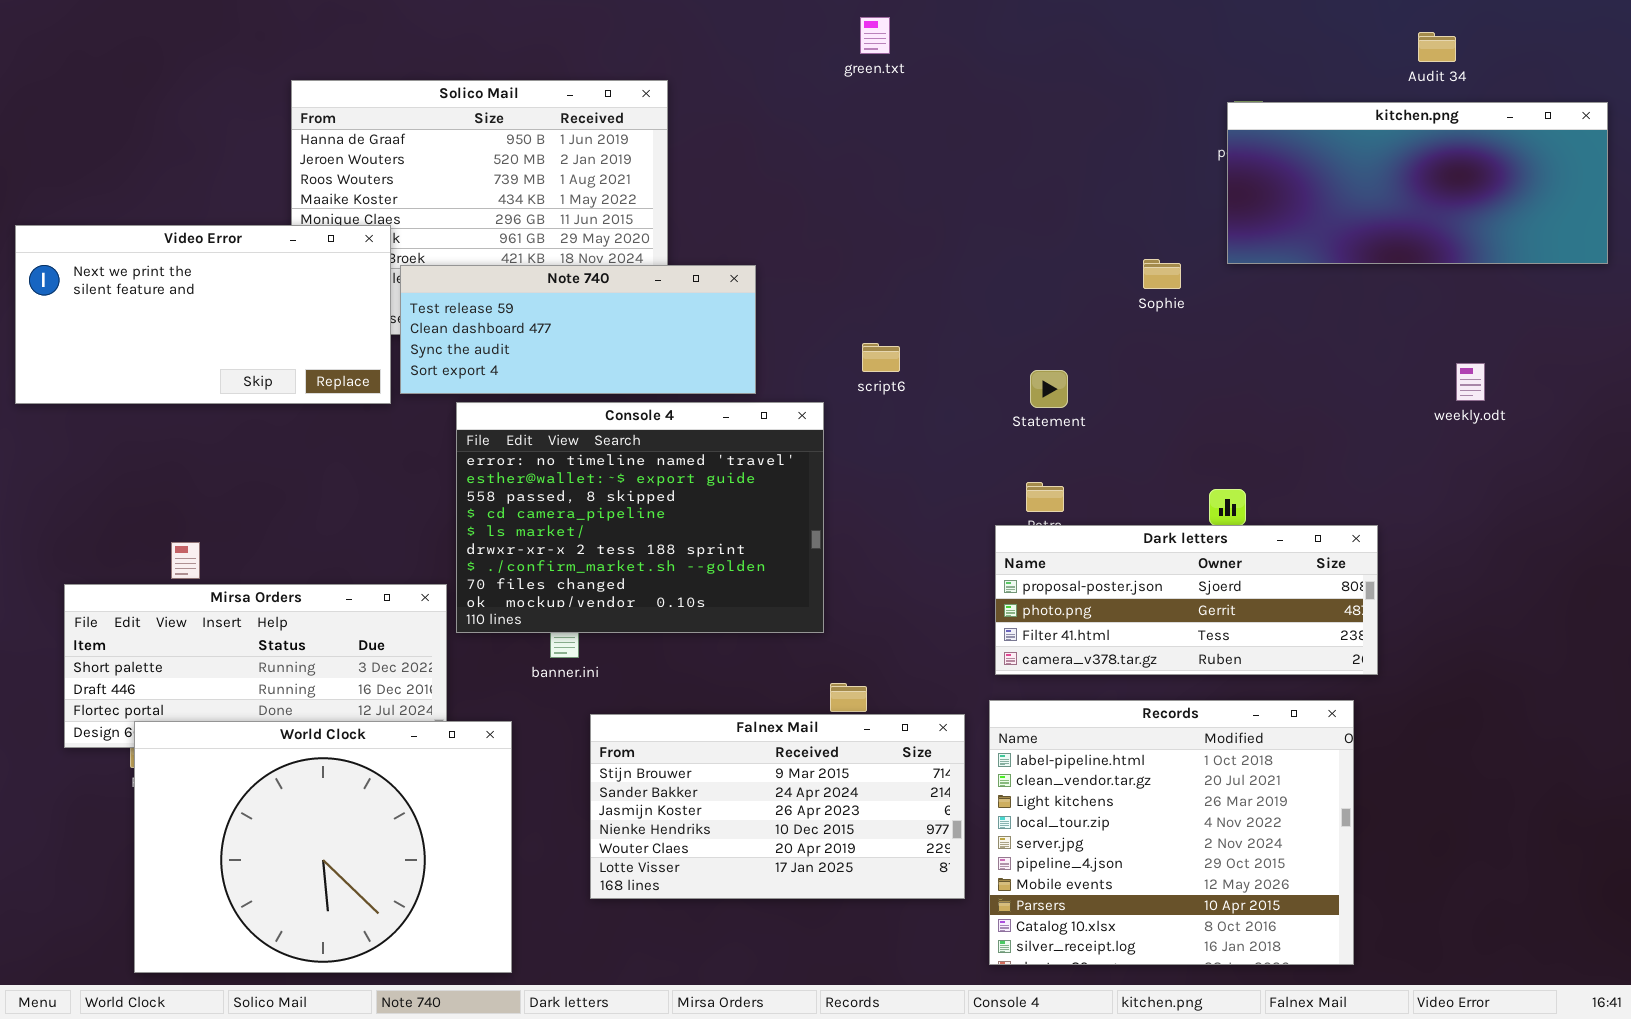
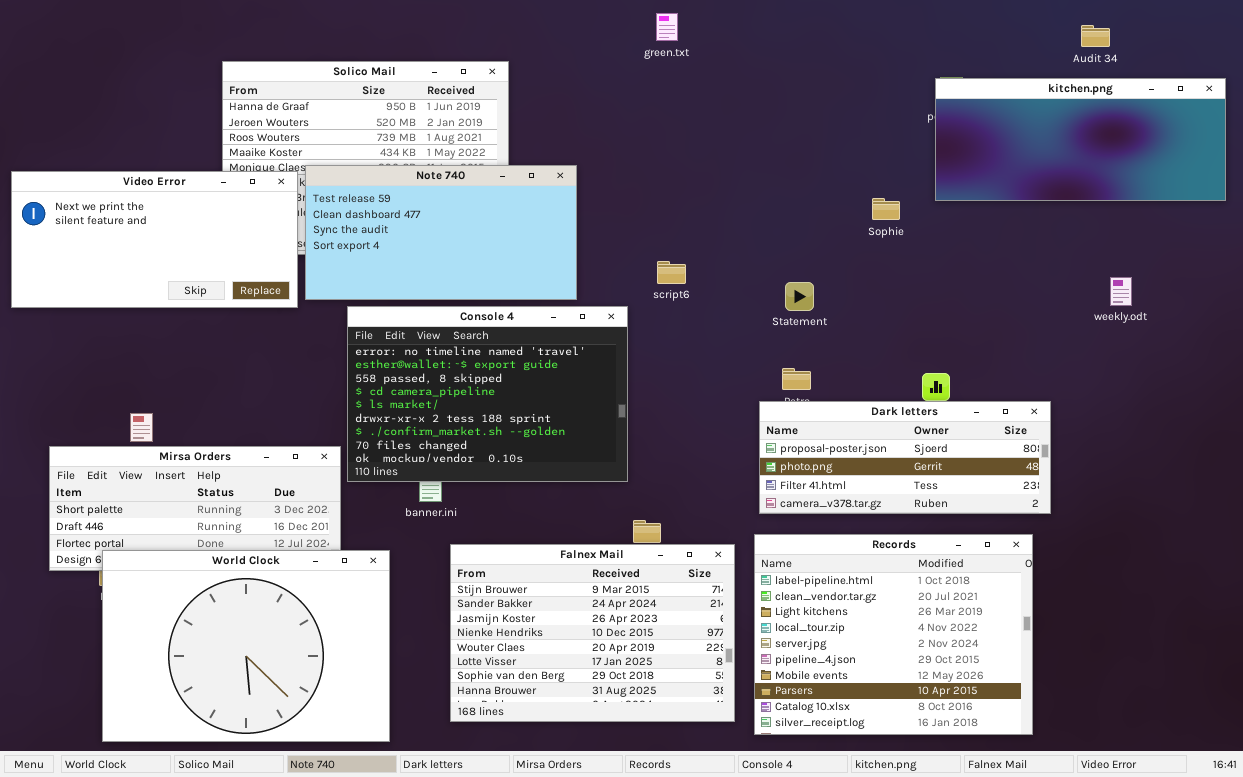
Note 740: [400,265,756,394] -> [305,165,577,300], resized
Falnex Mail: [590,714,965,899] -> [450,544,735,722], resized

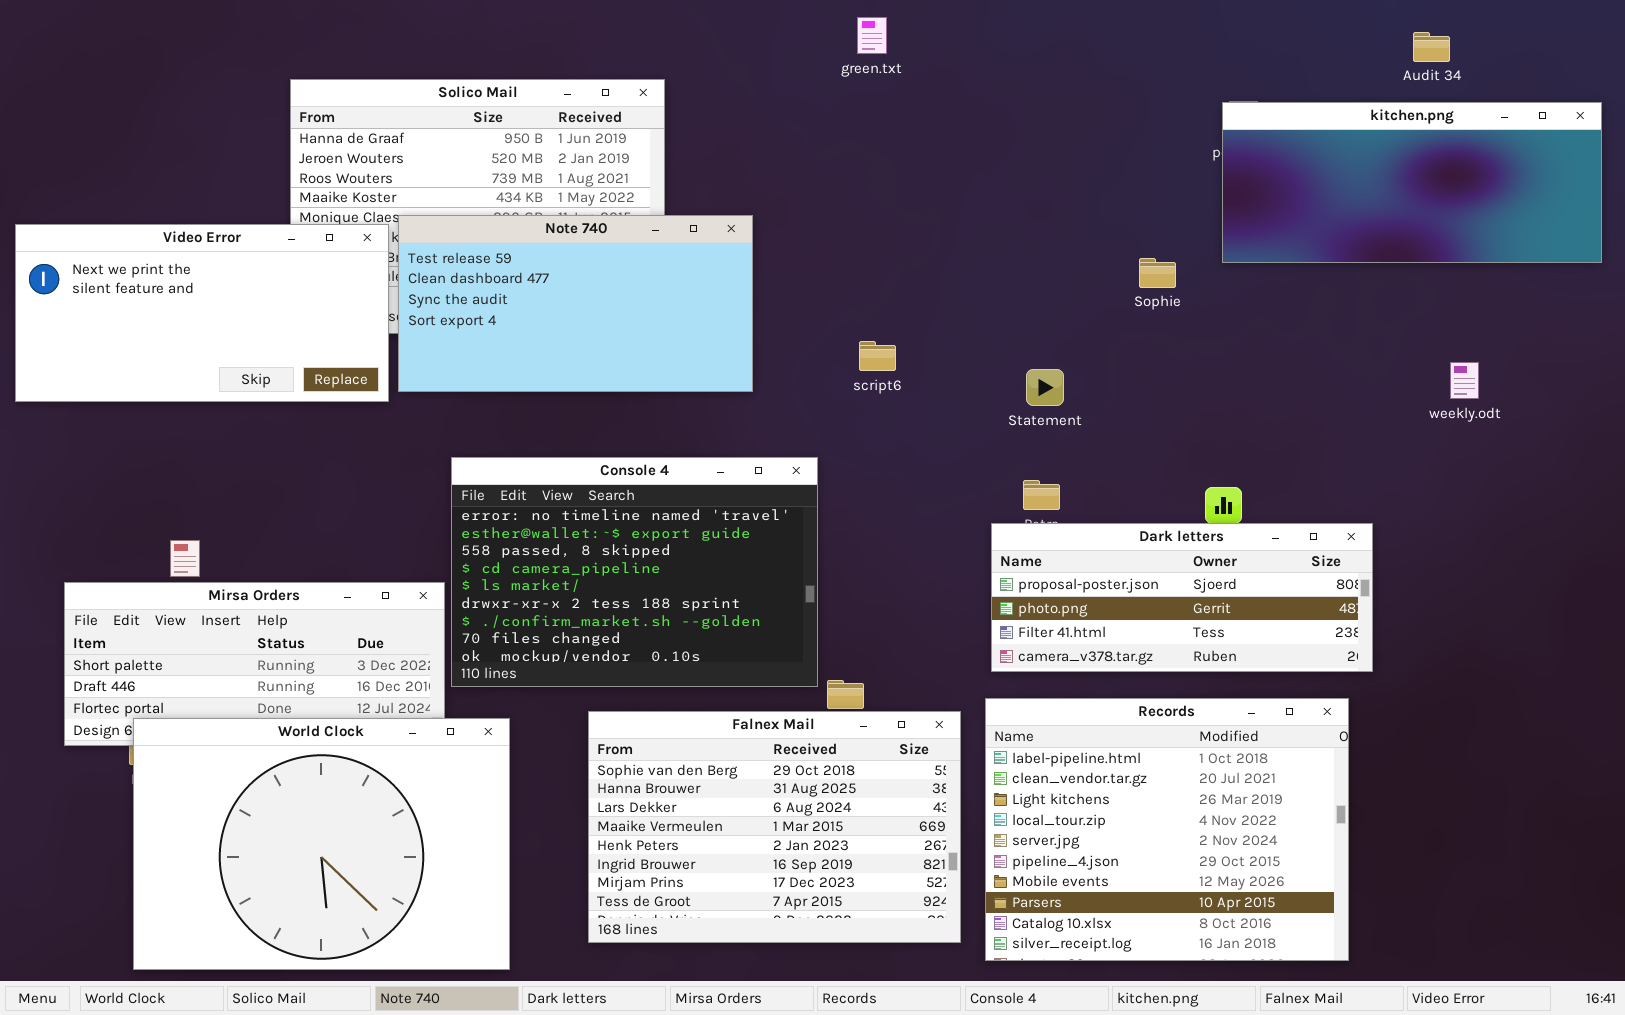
Console 4: [347,306,628,482] -> [451,457,818,687], moved
Falnex Mail: [450,544,735,722] -> [588,711,961,943], scrolled down 6 rows

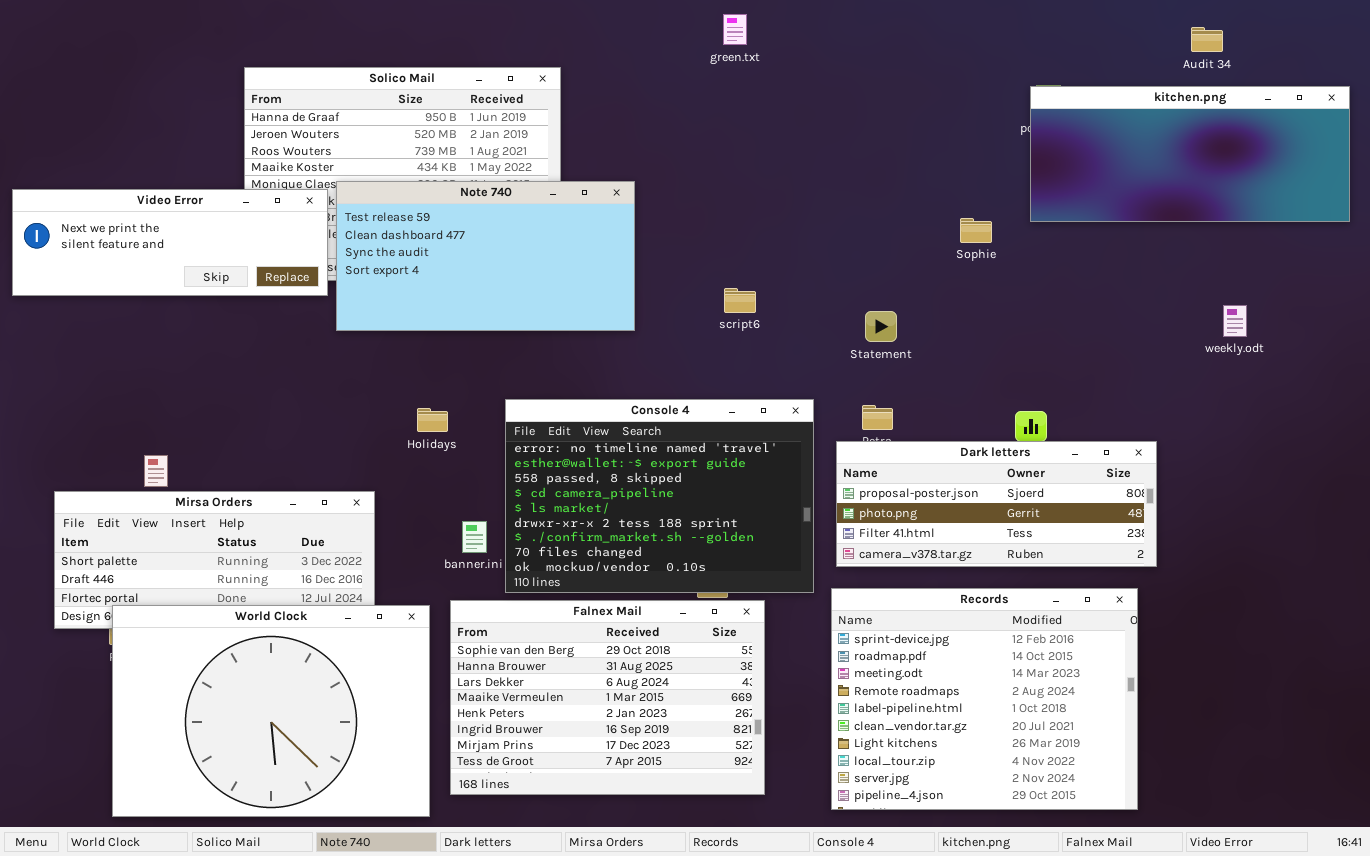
Video Error: [15,224,389,402] -> [12,189,328,296], resized
Console 4: [451,457,818,687] -> [505,399,814,593], moved
Records: [985,698,1349,961] -> [831,588,1138,810], scrolled up 4 rows
Falnex Mail: [588,711,961,943] -> [450,600,765,795], moved

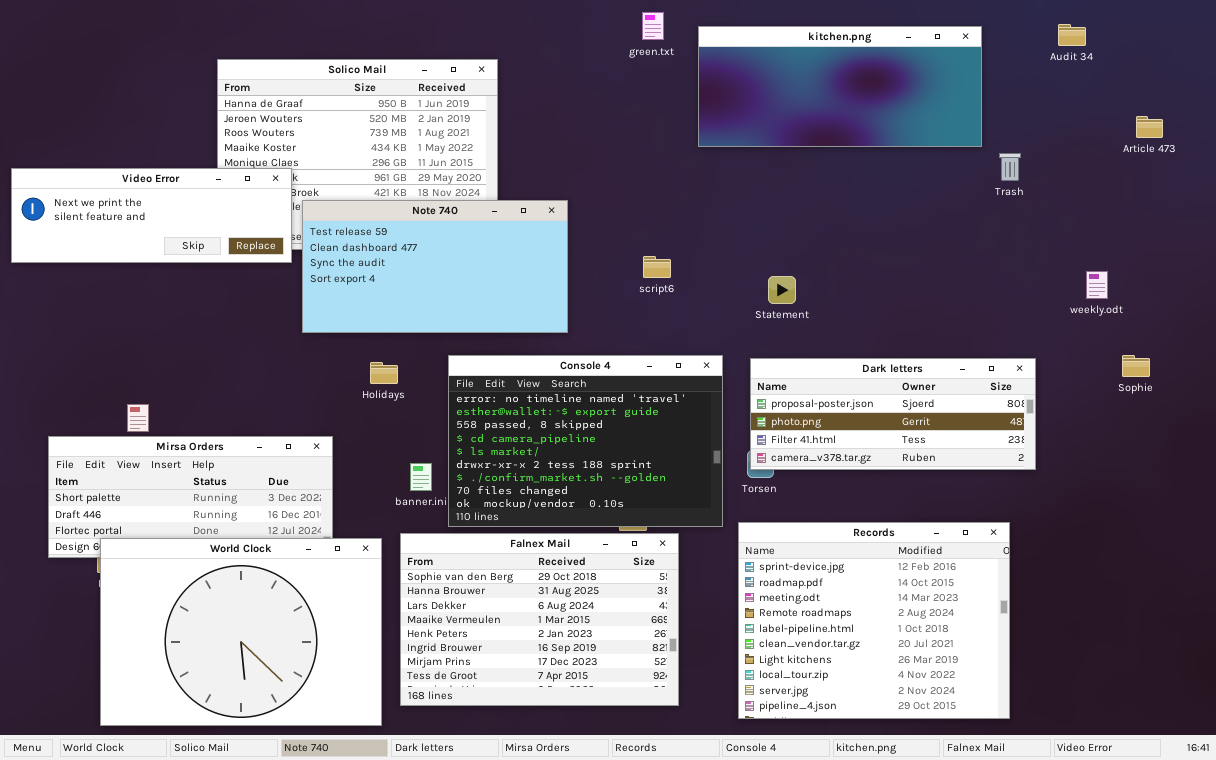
kitchen.png: [1030,86,1350,222] -> [698,26,982,147], moved
Note 740: [336,181,635,331] -> [302,200,568,333], moved
Sophie: [960,218,992,243] -> [1122,355,1150,377], moved
Dark letters: [836,441,1157,567] -> [750,358,1036,470], moved

